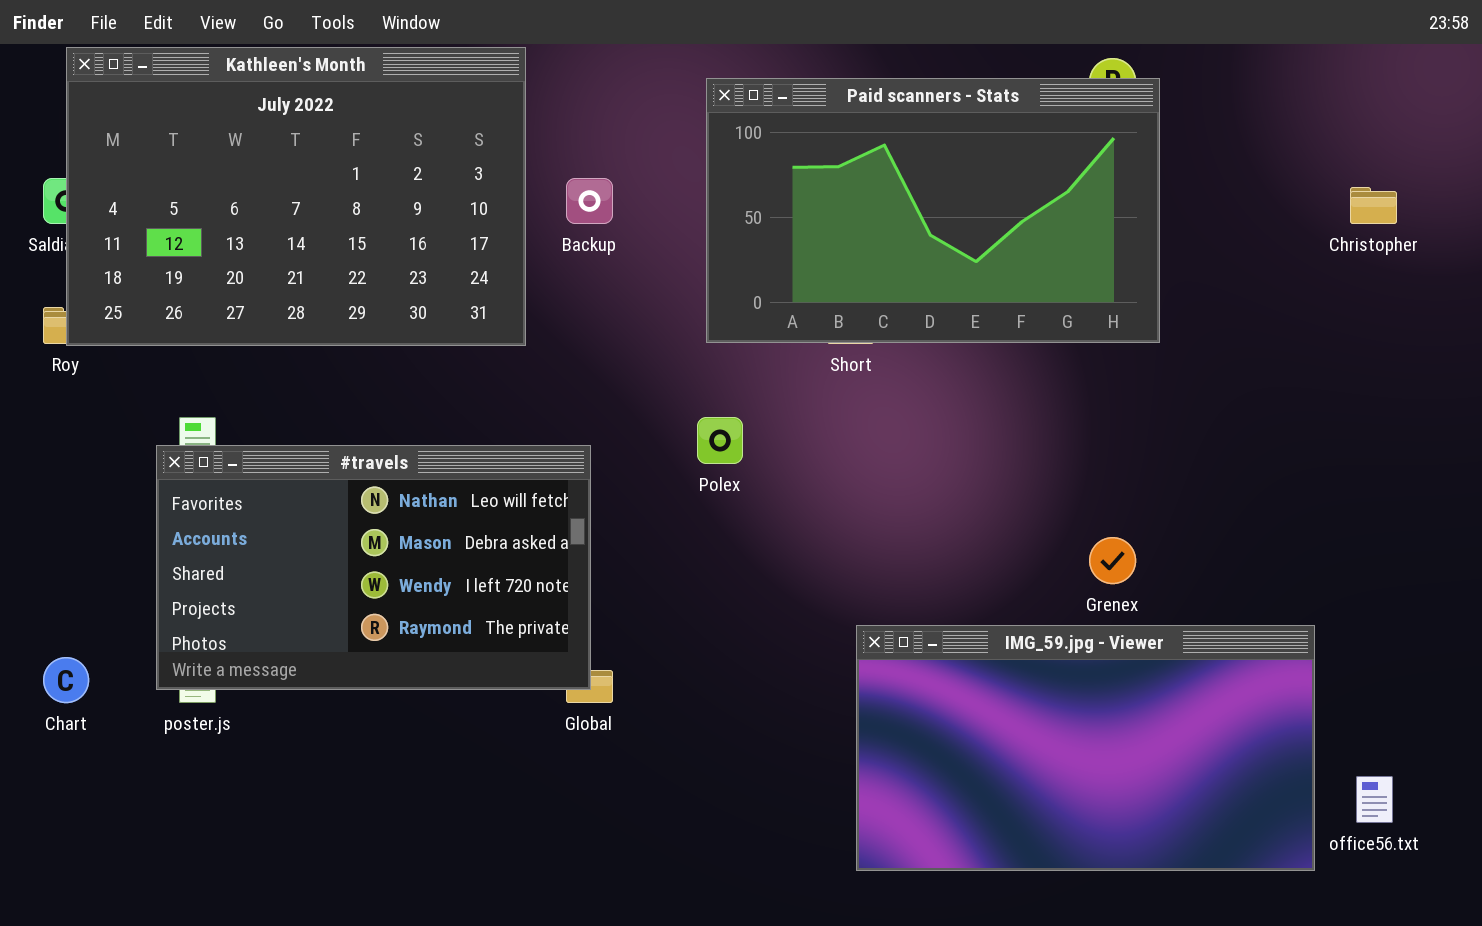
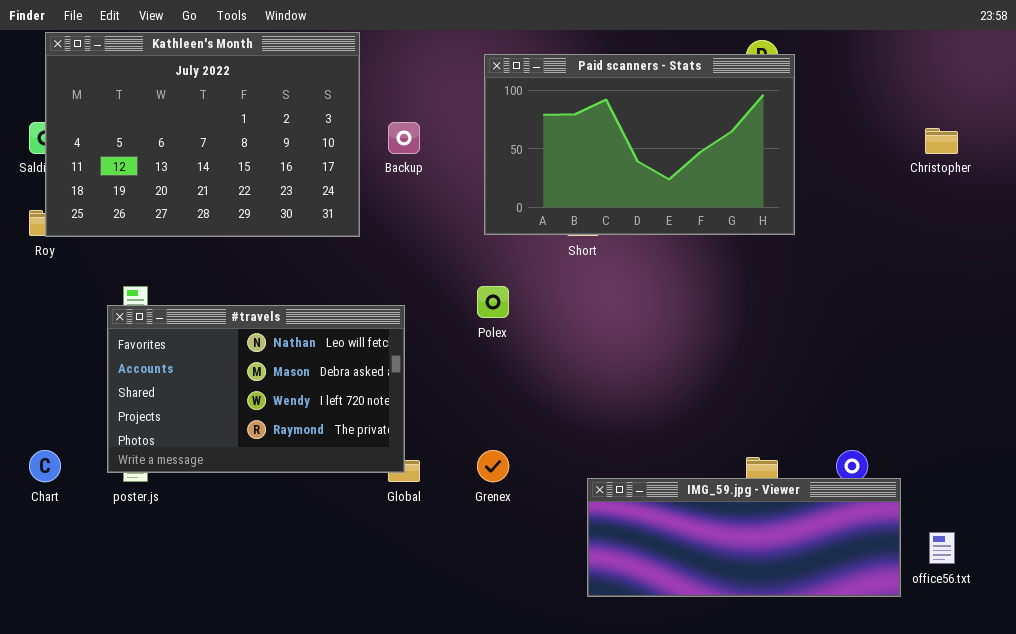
Grenex: [1089,537,1136,584] -> [477,450,509,482], moved
IMG_59.jpg - Viewer: [856,625,1315,871] -> [587,478,901,597], resized

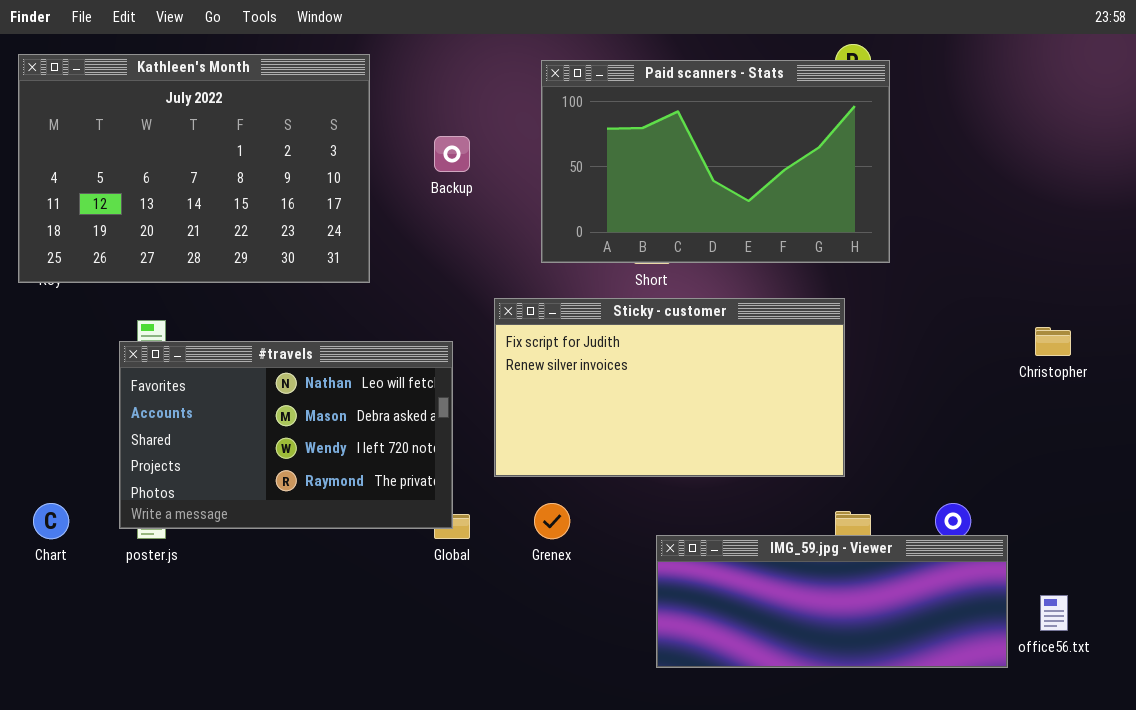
Kathleen's Month: [45,32,360,237] -> [18,54,370,283], moved
Christopher: [925,128,958,154] -> [1035,327,1071,356], moved
Sticky - customer: none -> [494,298,845,477], opened

